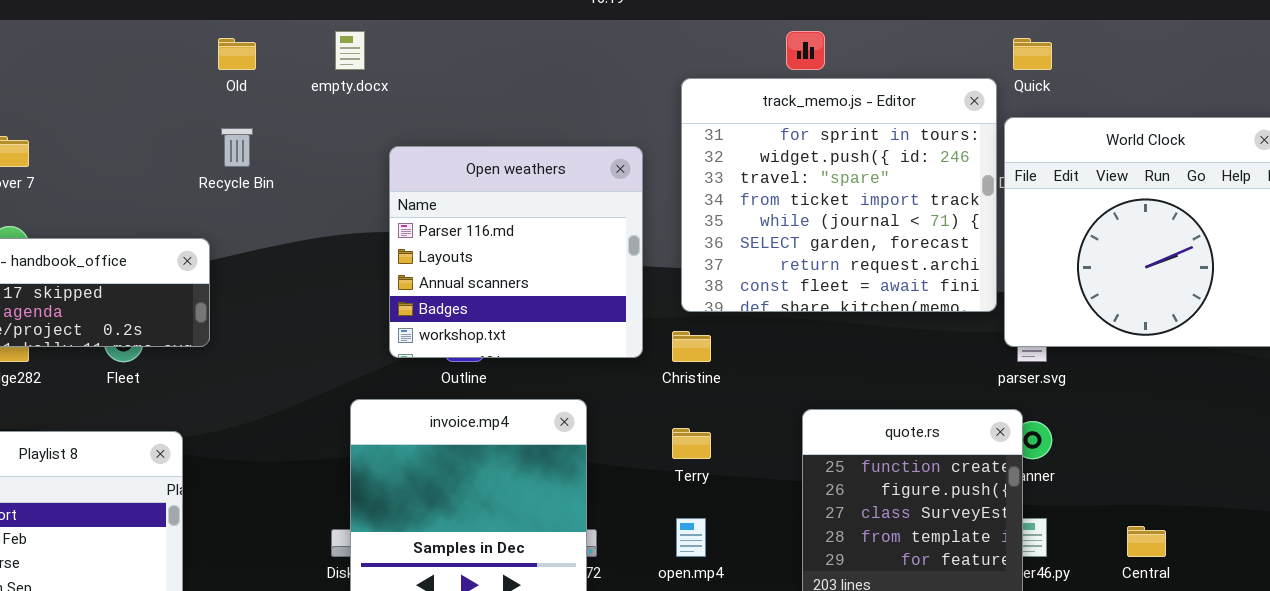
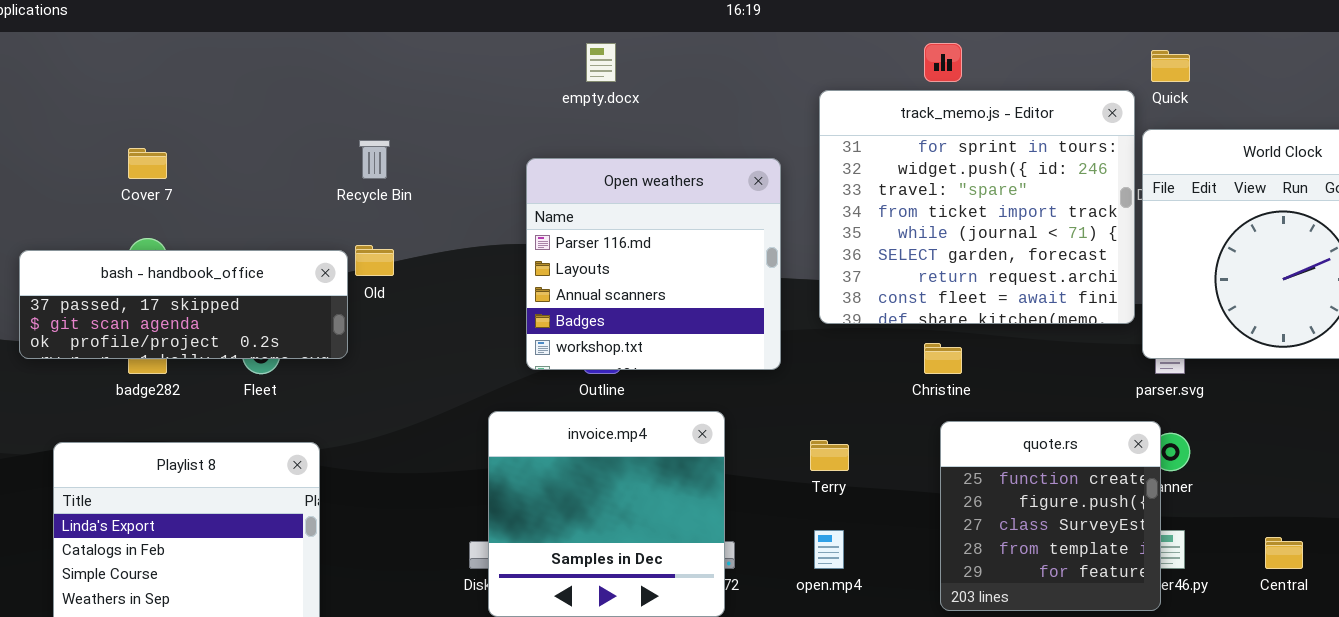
empty.docx: [335,31,365,70] -> [586,43,616,82], moved
Old: [218,38,256,70] -> [355,245,394,276], moved
Christine: [672,331,711,362] -> [924,343,962,374], moved

